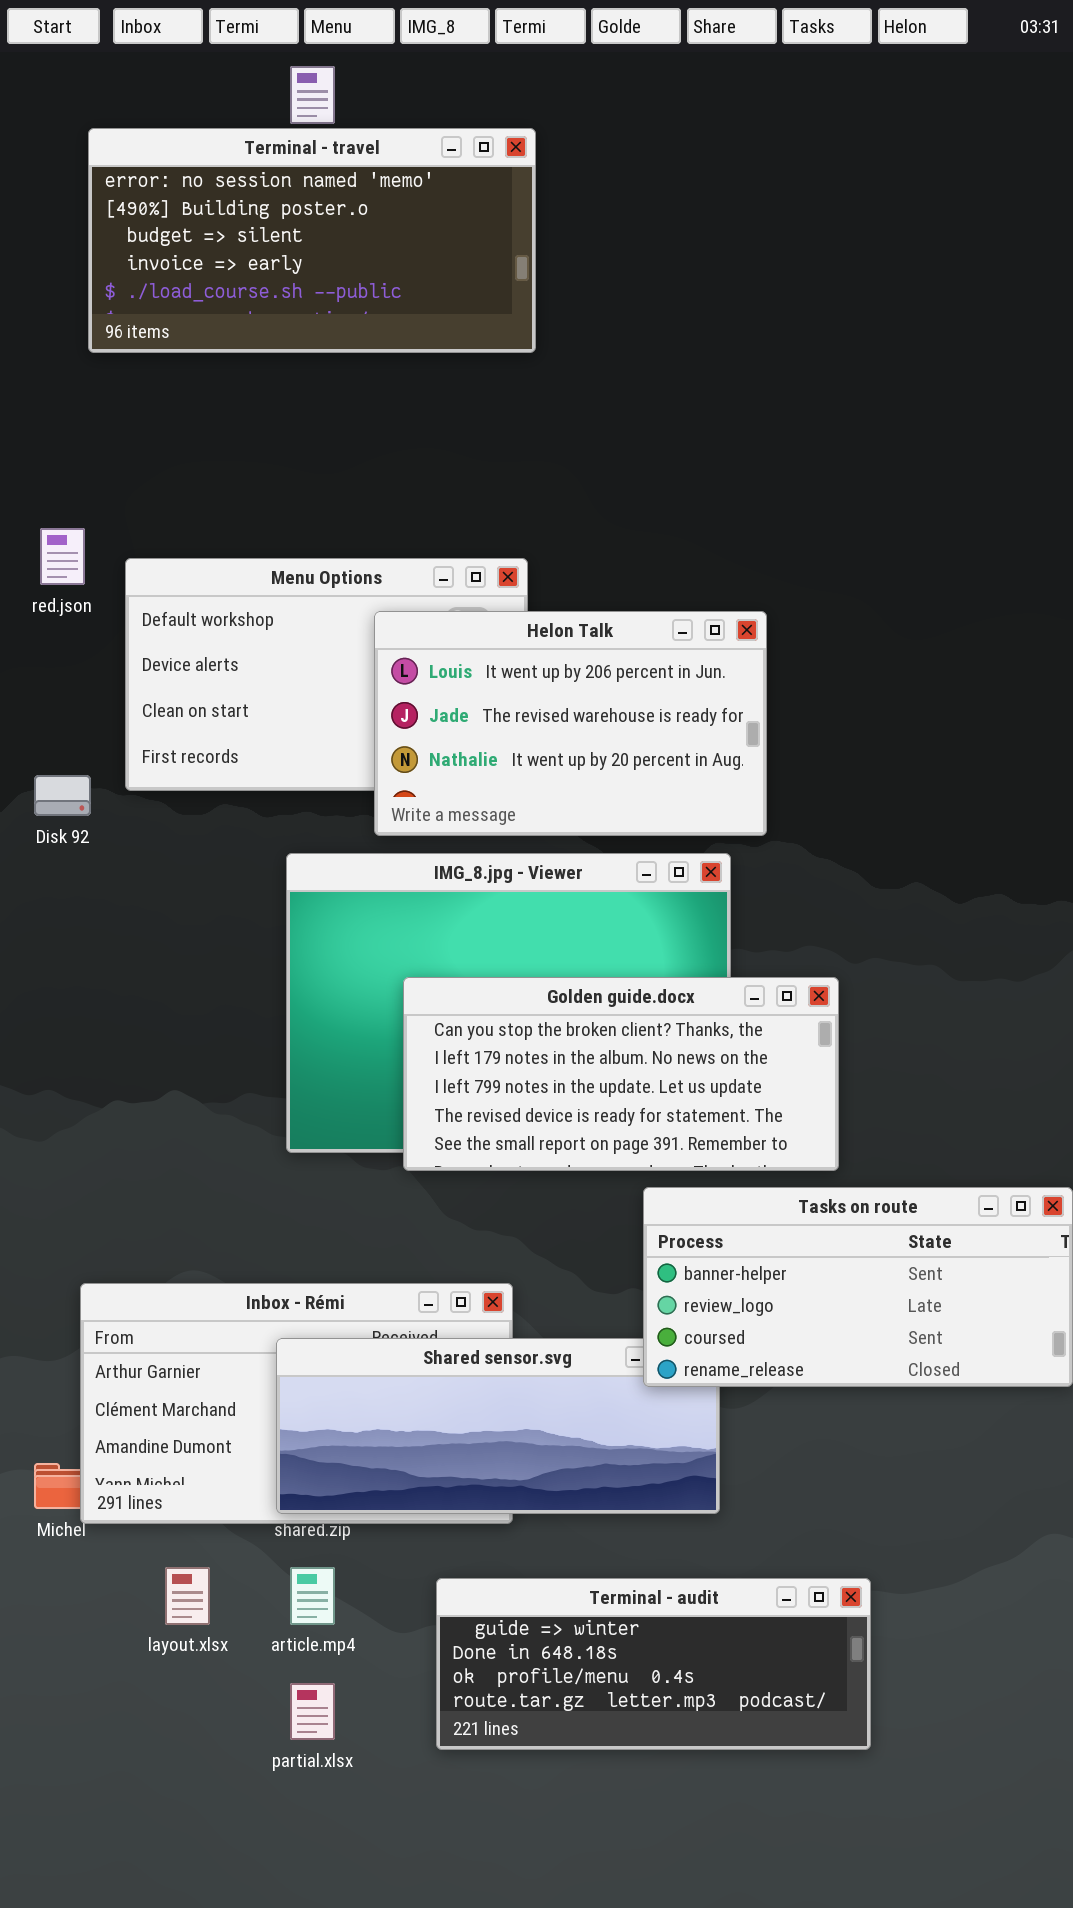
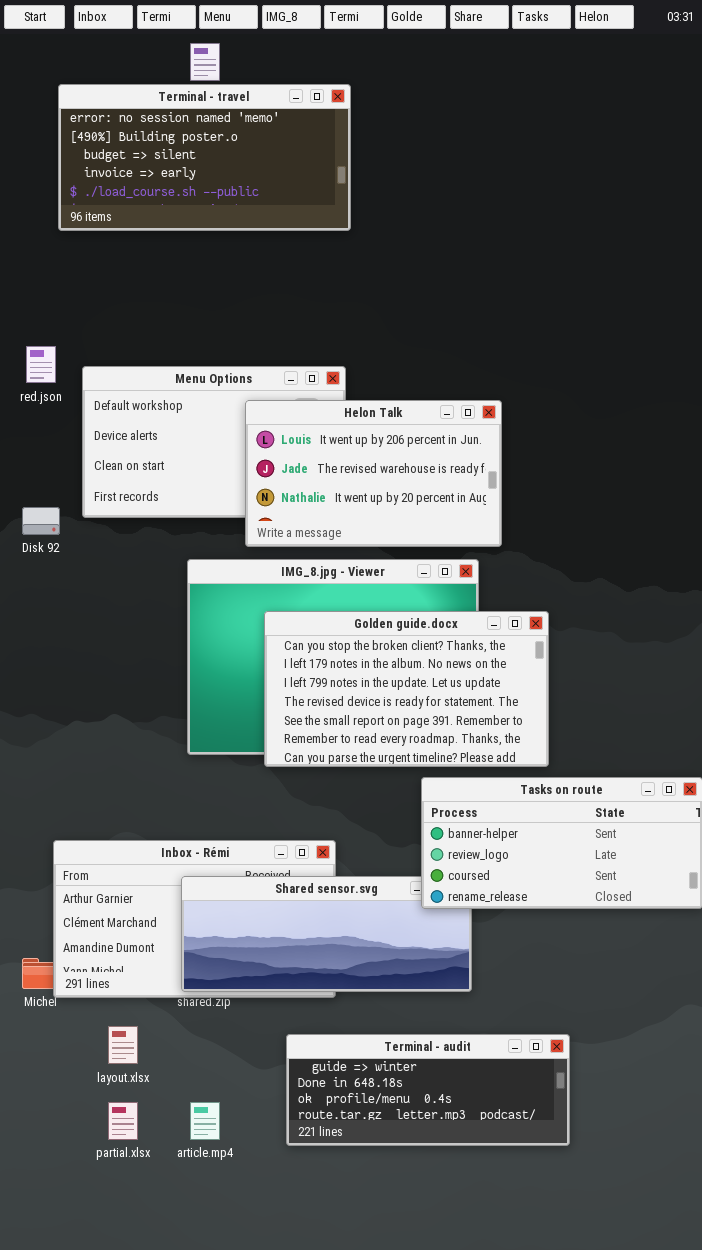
Golden guide.docx: [403,977,839,1171] -> [264,611,549,767], resized
article.mp4: [290,1567,335,1625] -> [190,1102,220,1140], moved
partial.xlsx: [290,1683,335,1740] -> [108,1102,138,1140], moved

